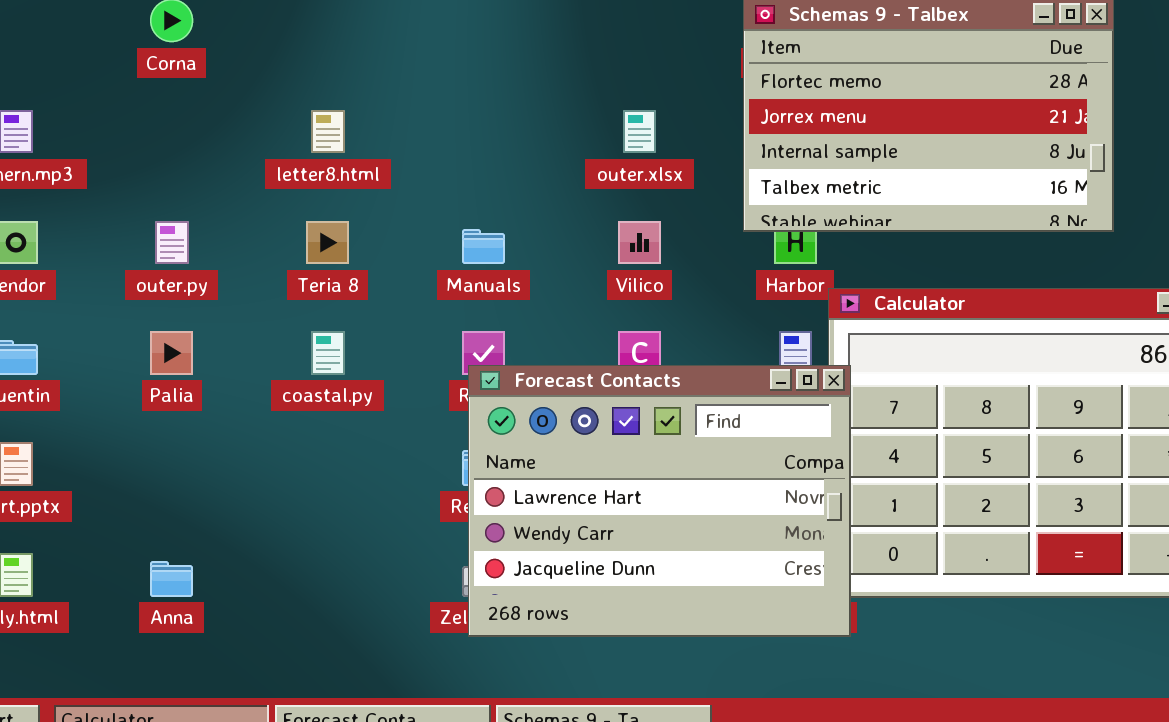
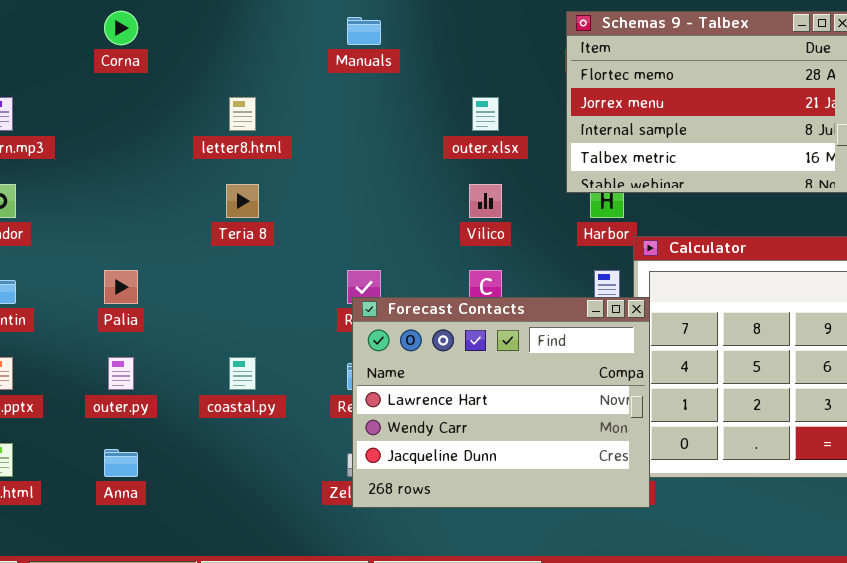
outer.py: [155,221,189,264] -> [108,357,134,390], moved
Manuals: [462,229,505,264] -> [347,17,381,45], moved
coastal.py: [311,331,345,375] -> [229,357,256,390], moved

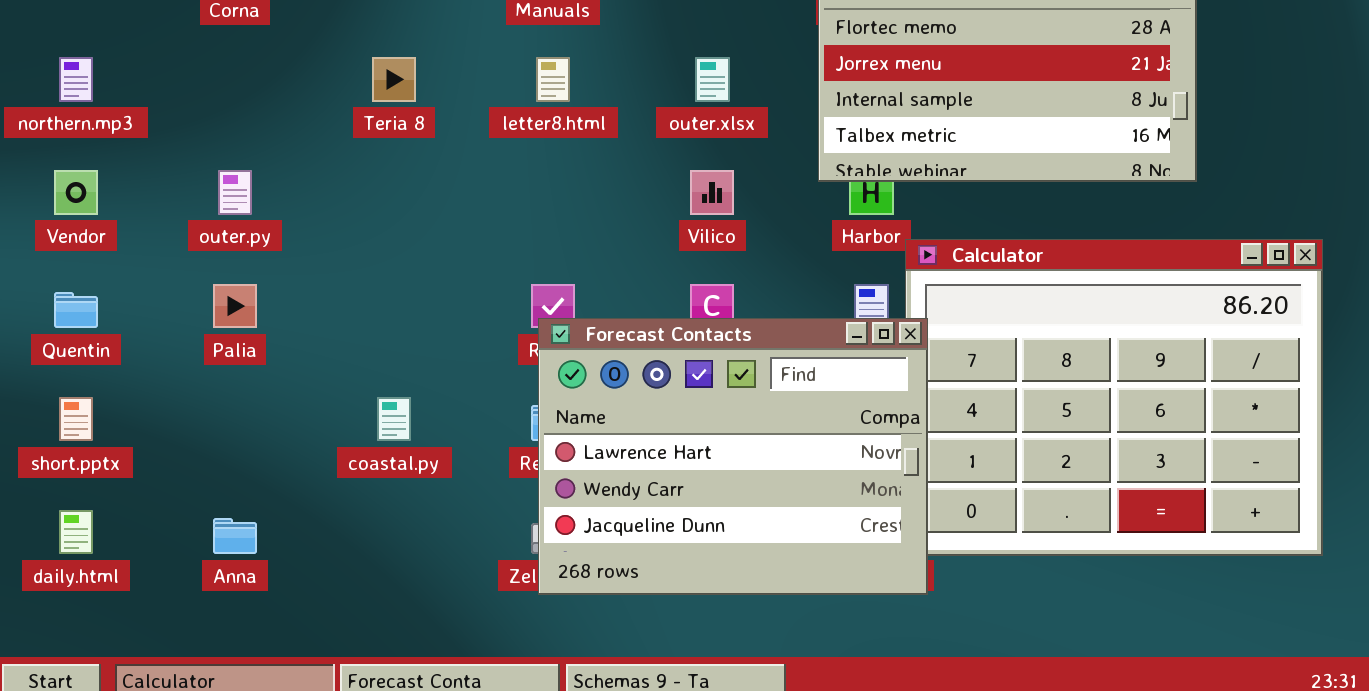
letter8.html: [229,97,256,131] -> [536,57,570,102], moved
Teria 8: [226,184,259,218] -> [372,57,416,102], moved
outer.py: [108,357,134,390] -> [218,170,252,215], moved

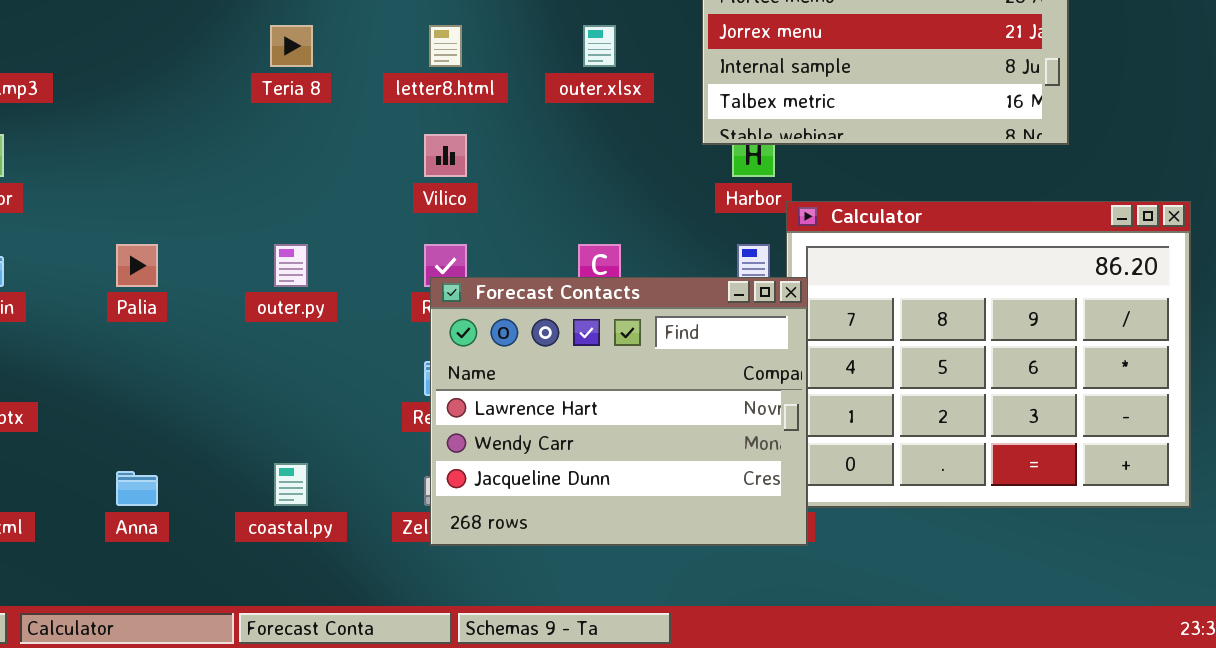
outer.py: [218,170,252,215] -> [274,244,308,287], moved
Vilico: [690,170,734,215] -> [424,134,467,177], moved
coastal.py: [377,397,411,441] -> [274,463,308,506], moved

